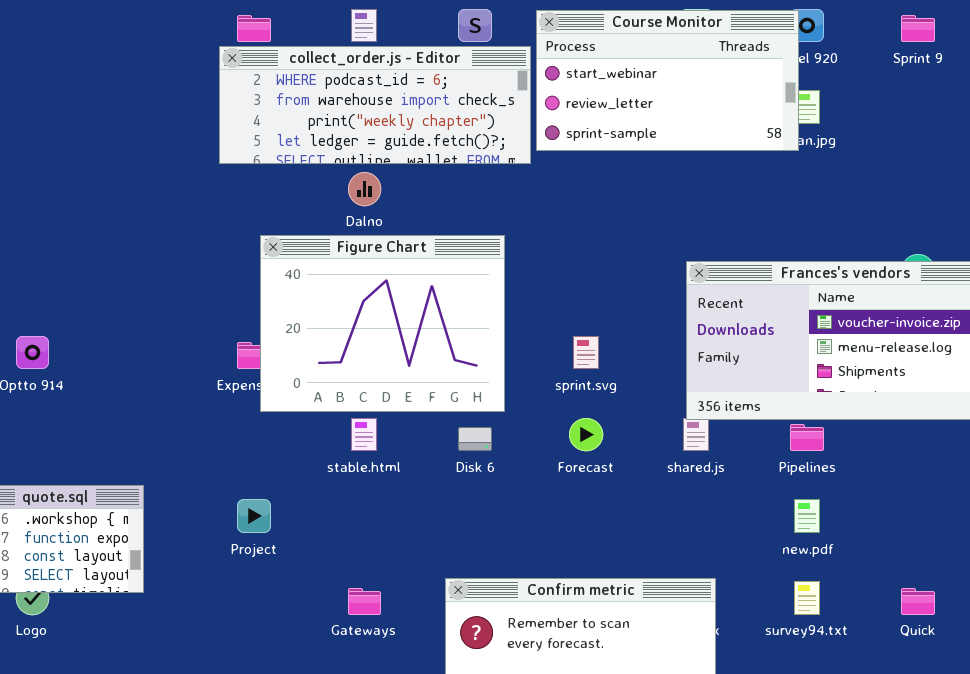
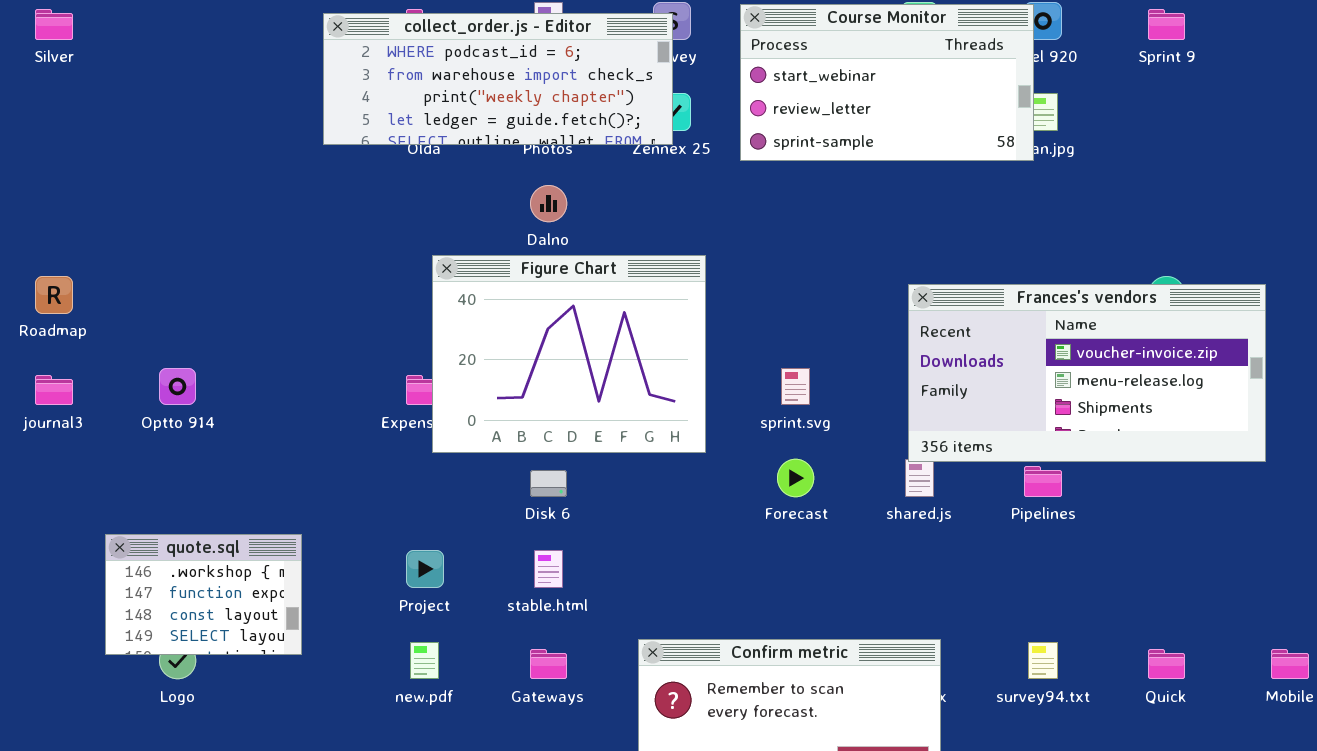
collect_order.js - Editor: [219,46,531,164] -> [323,13,673,145], moved
stable.html: [351,418,377,451] -> [534,550,563,588], moved
Disk 6: [458,427,492,451] -> [530,470,567,497], moved
new.pdf: [794,499,820,533] -> [410,642,439,679], moved

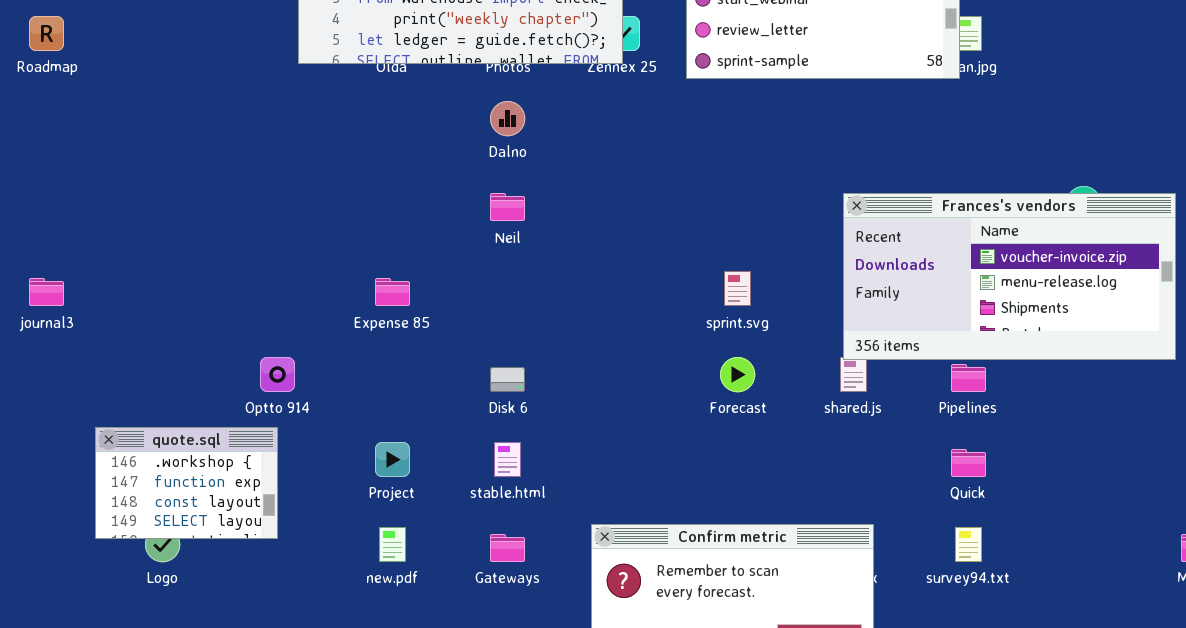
Figure Chart: [432,255,706,453] -> none, closed
Roadmap: [35,276,73,314] -> [29,16,64,51], moved
Optto 914: [159,368,196,405] -> [260,357,295,392], moved
Quick: [1148,649,1185,679] -> [951,449,986,477], moved

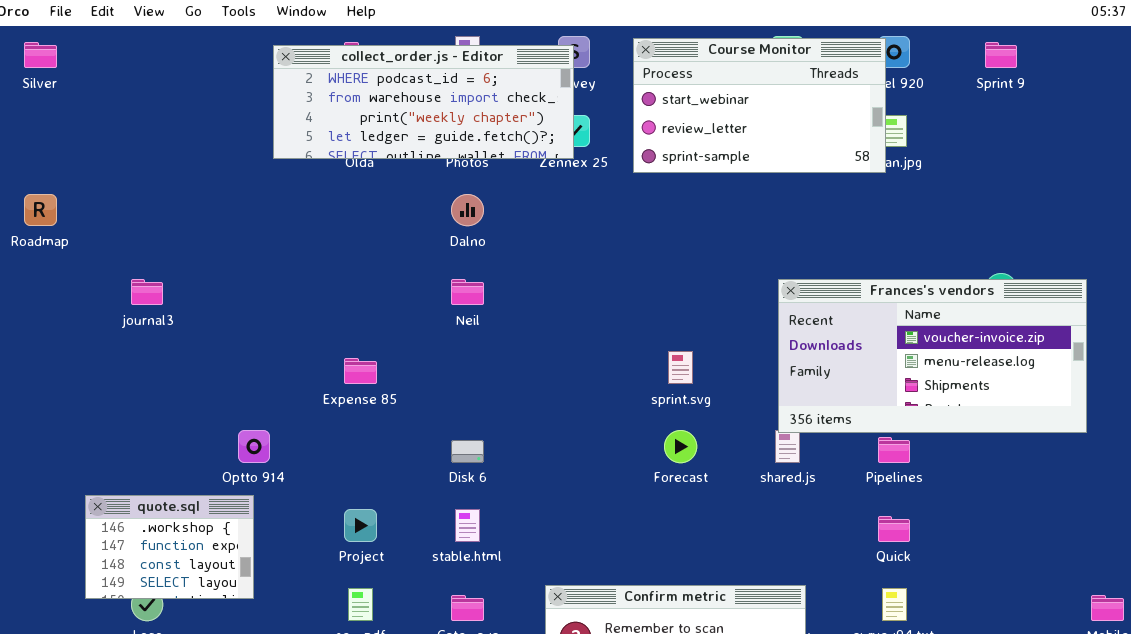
Roadmap: [29,16,64,51] -> [24,194,57,226], moved
journal3: [29,278,64,306] -> [131,279,163,305], moved

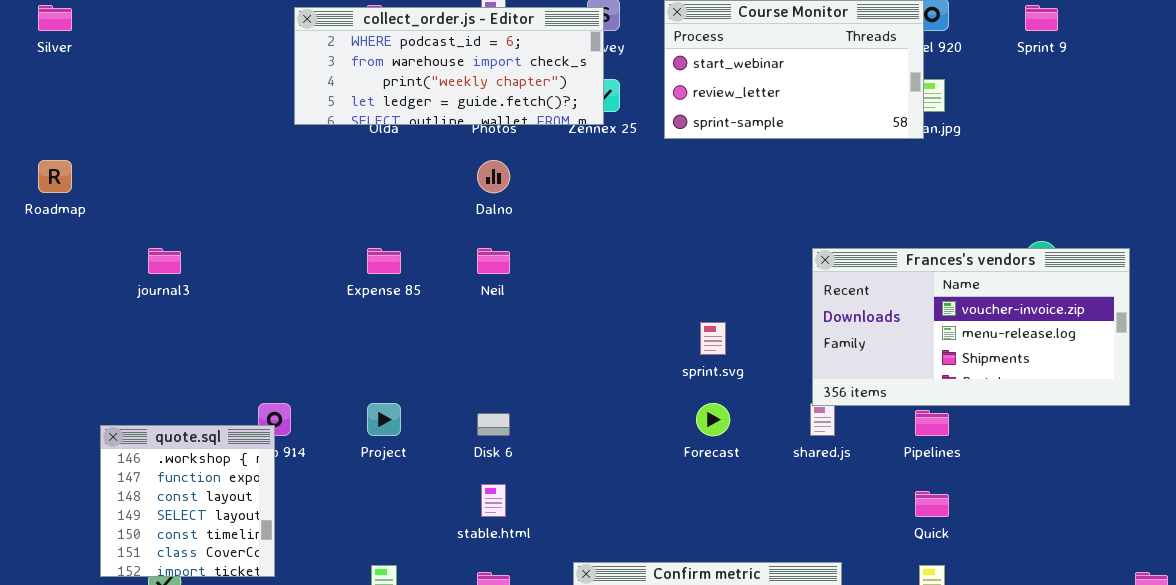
Expense 85: [344,358,377,384] -> [367,248,401,274], moved
quote.sql: [85,495,254,599] -> [100,425,275,577], resized
Project: [344,509,377,542] -> [367,403,401,436], moved

